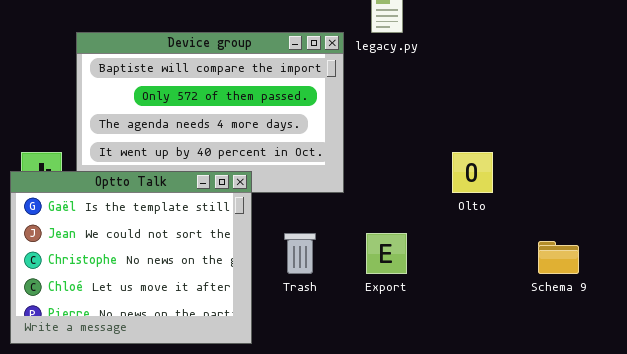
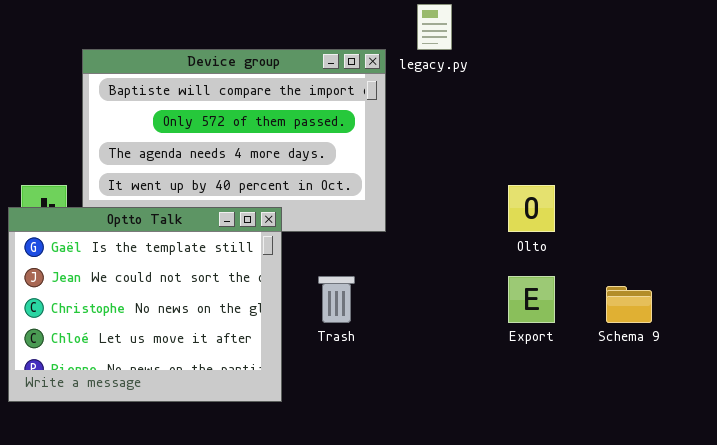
Export: [366,233,407,274] -> [508,276,555,323], moved

